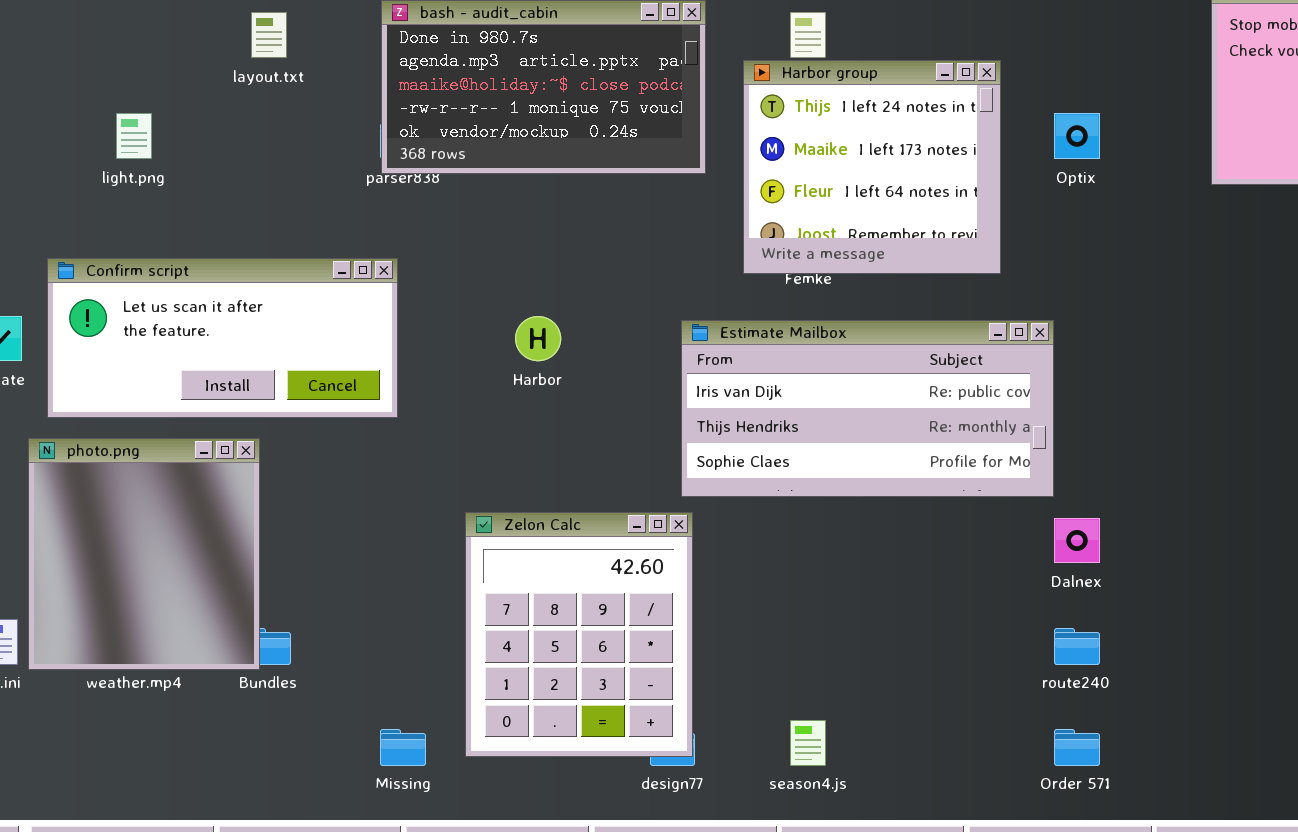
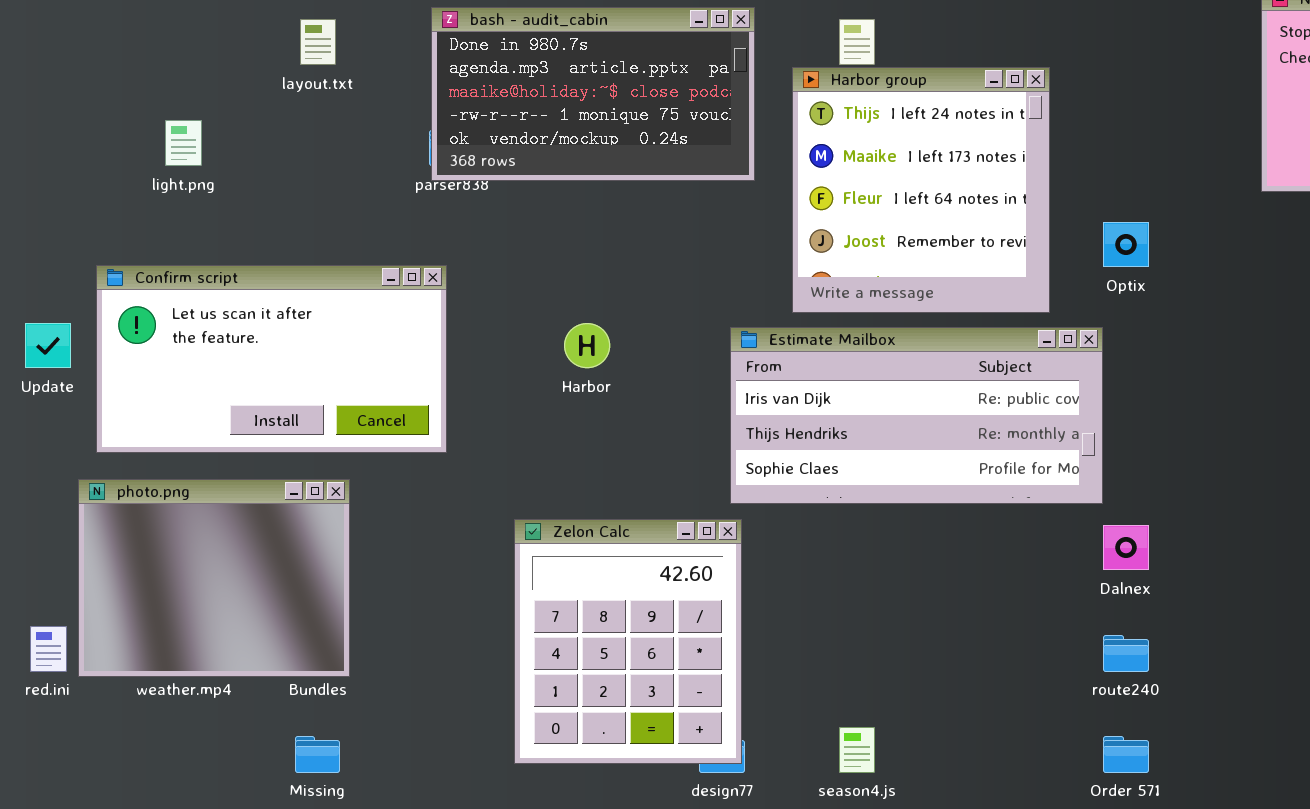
Harbor group: [743,60,1001,274] -> [792,67,1050,313], resized
Optix: [1054,113,1100,159] -> [1103,222,1149,267], moved
Confirm script: [47,258,398,418] -> [96,265,447,453], resized
photo.png: [28,438,260,670] -> [78,479,350,677], resized
Missing: [380,729,426,766] -> [295,736,340,773], moved

